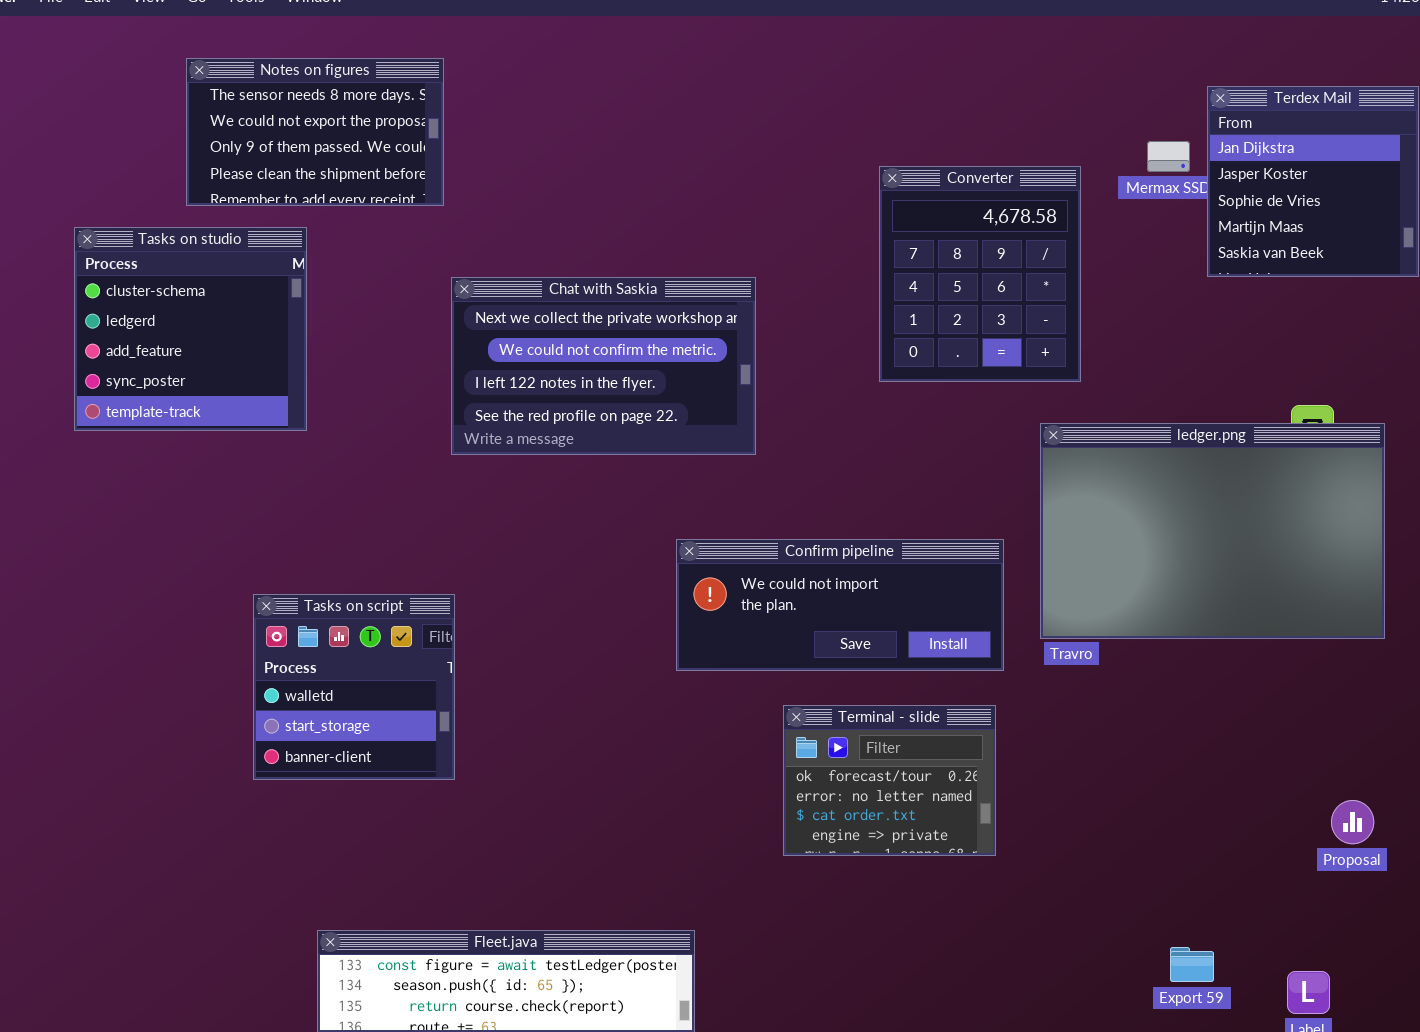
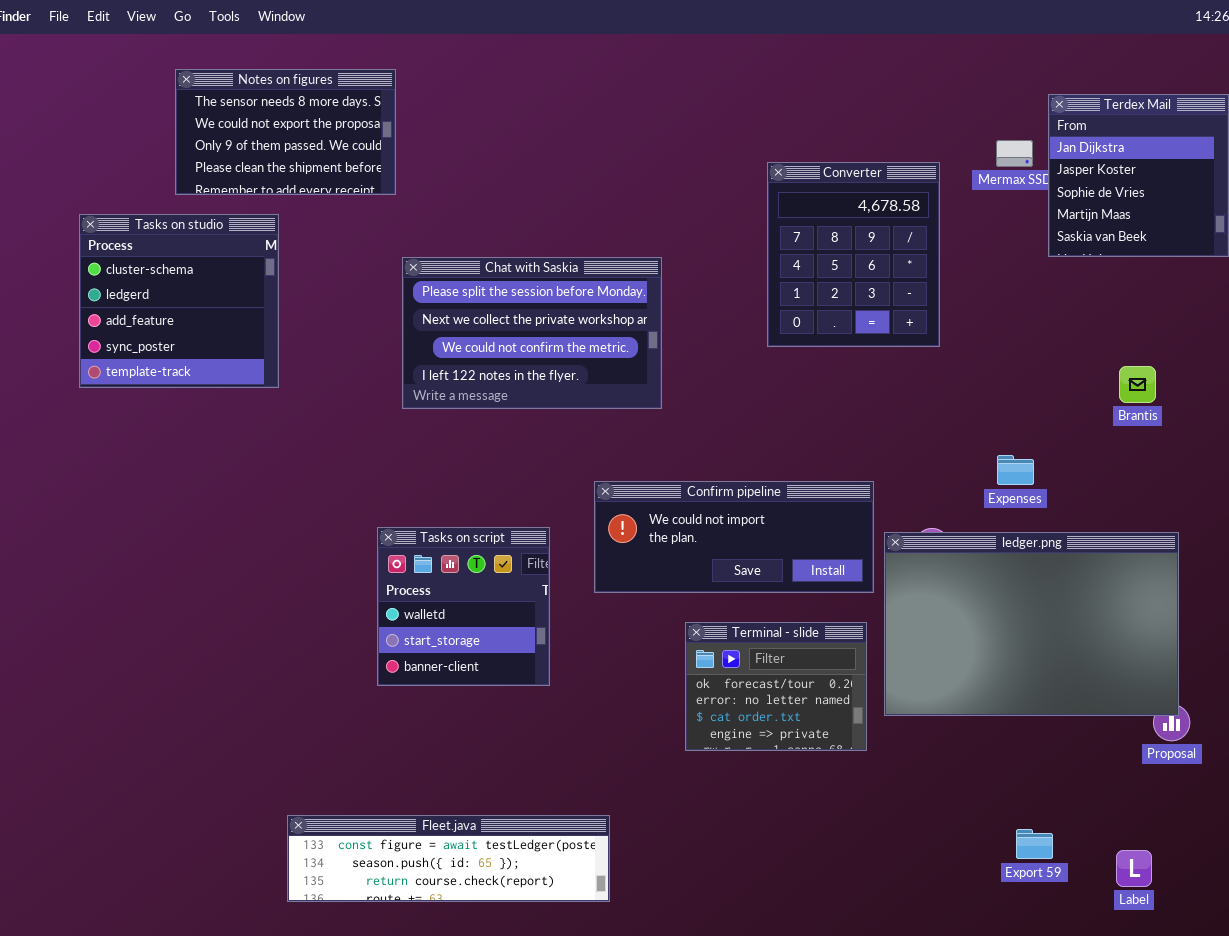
Chat with Saskia: [451,277,756,455] -> [402,257,662,409], scrolled up 1 row
ledger.png: [1040,423,1385,639] -> [884,532,1179,716], moved
Tasks on script: [253,594,455,780] -> [377,527,550,686], moved

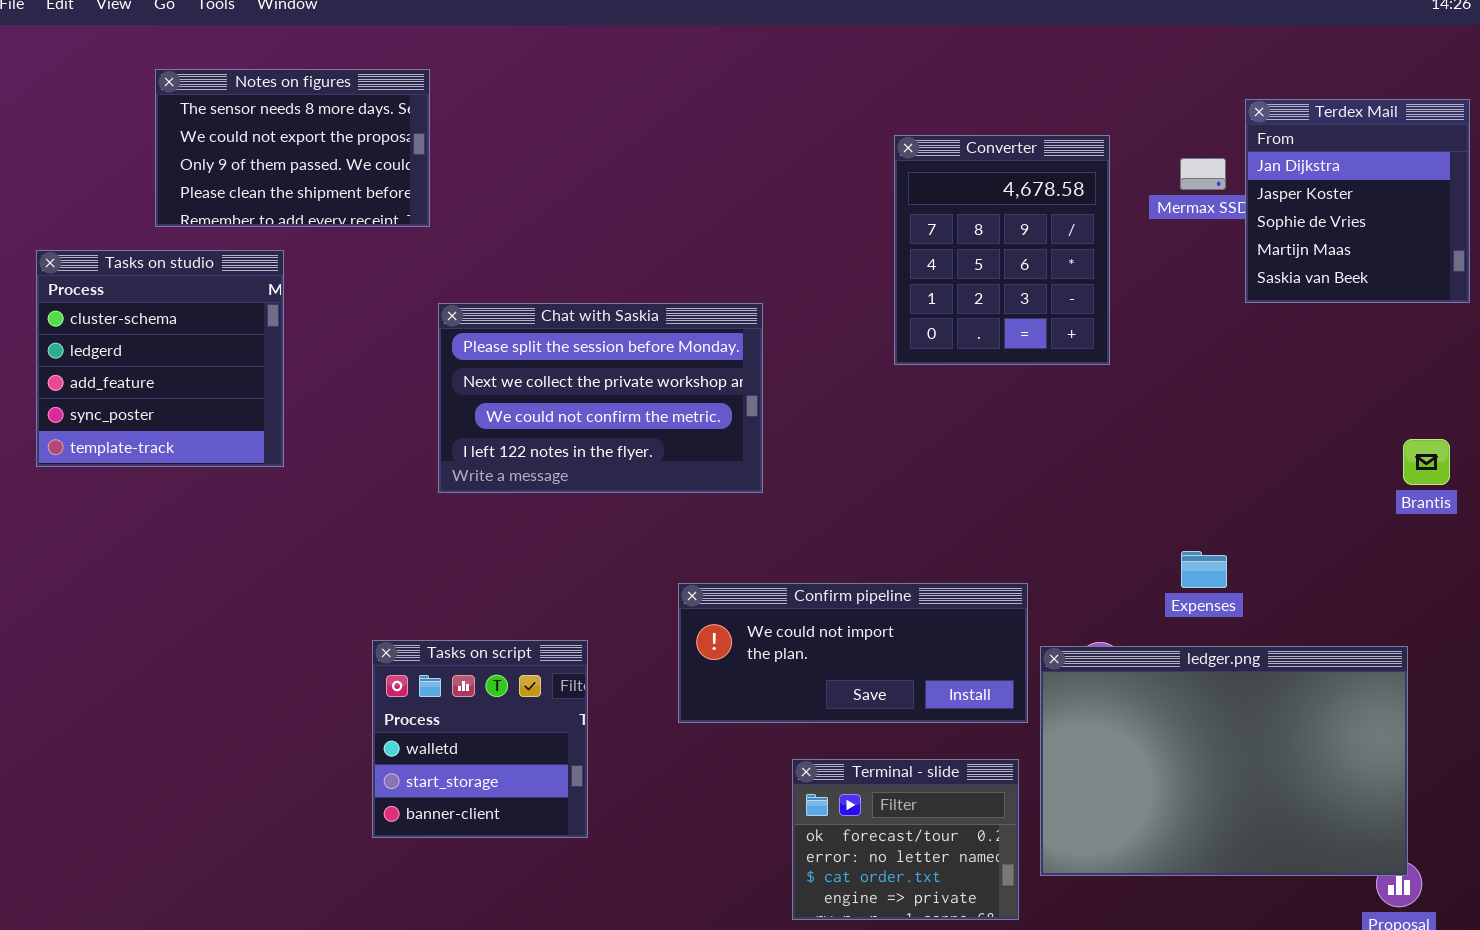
Converter: [767,162,940,347] -> [894,135,1110,365], moved
Brantis: [1119,366,1156,403] -> [1403,439,1450,485], moved
Tasks on script: [377,527,550,686] -> [372,640,588,838], moved

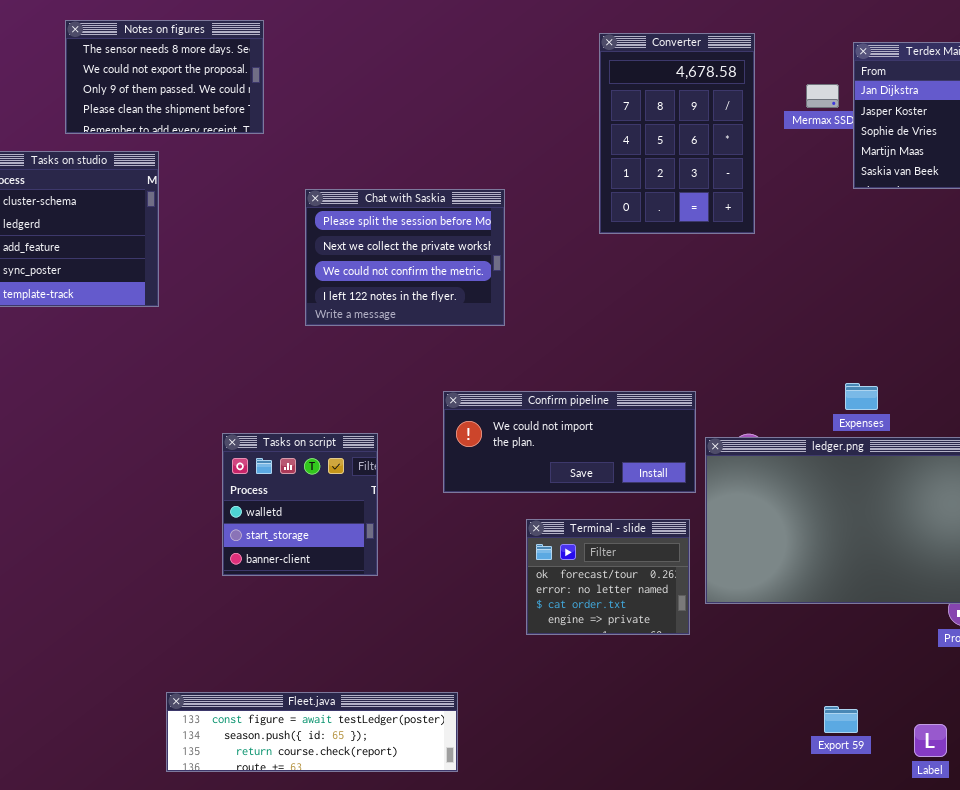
Converter: [894,135,1110,365] -> [599,33,755,234], resized
Chat with Saskia: [438,303,763,493] -> [305,189,505,326], resized
Expenses: [1181,551,1227,588] -> [845,383,878,410], moved

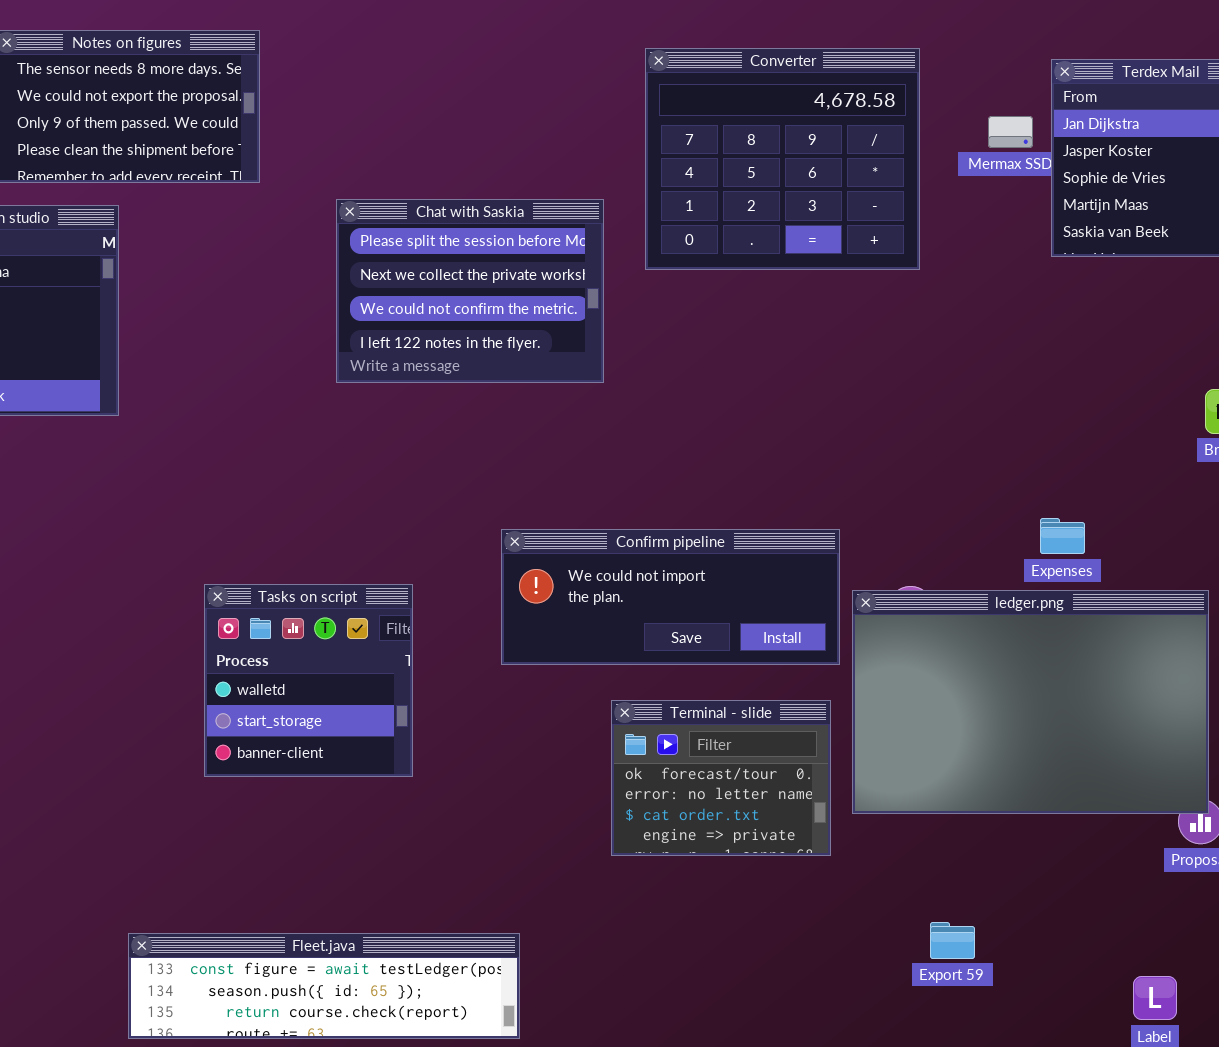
Converter: [599,33,755,234] -> [645,48,920,270], resized
Chat with Saskia: [305,189,505,326] -> [336,199,604,383], moved
Export 59: [824,706,858,733] -> [930,922,975,959], moved

